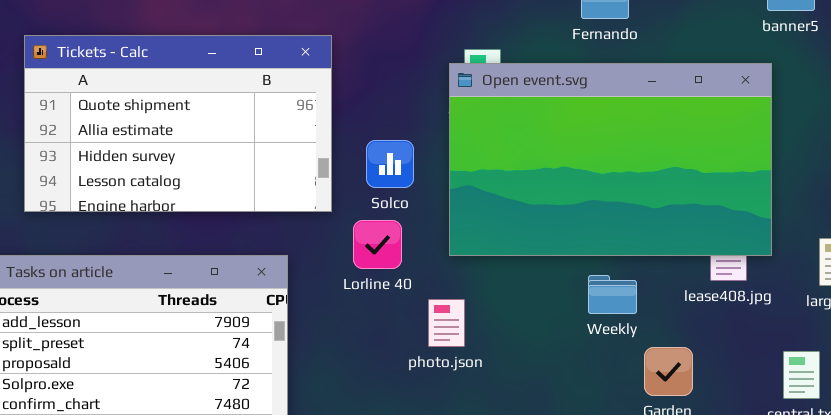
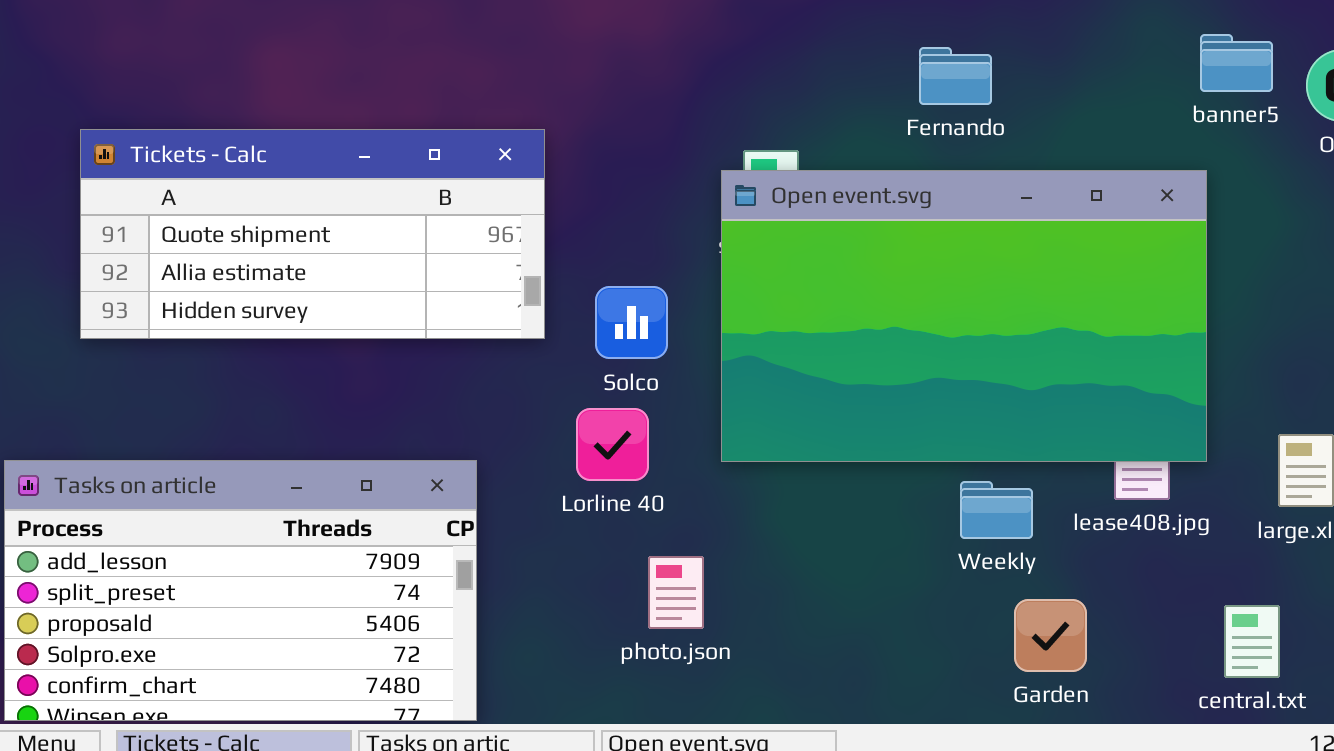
Tickets - Calc: [24,35,332,212] -> [80,129,545,339], resized
Weekly: [588,275,637,314] -> [960,481,1033,539], moved
photo.json: [428,299,465,347] -> [648,556,704,629], moved

